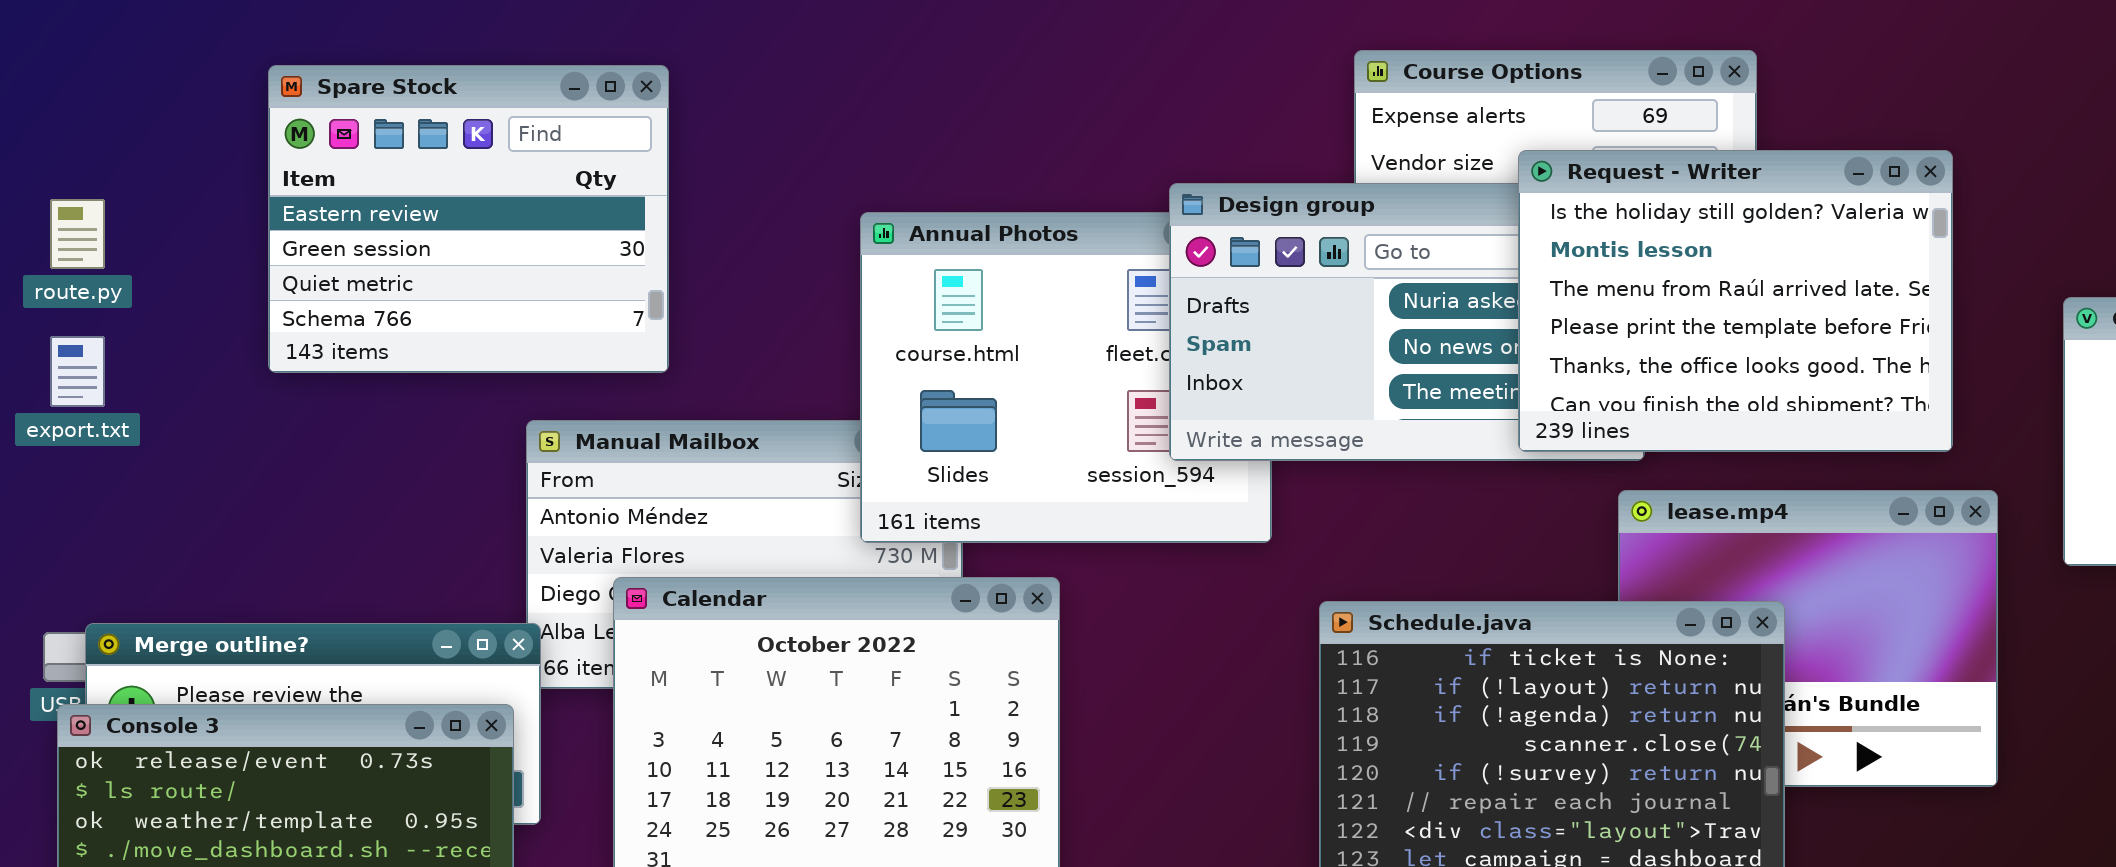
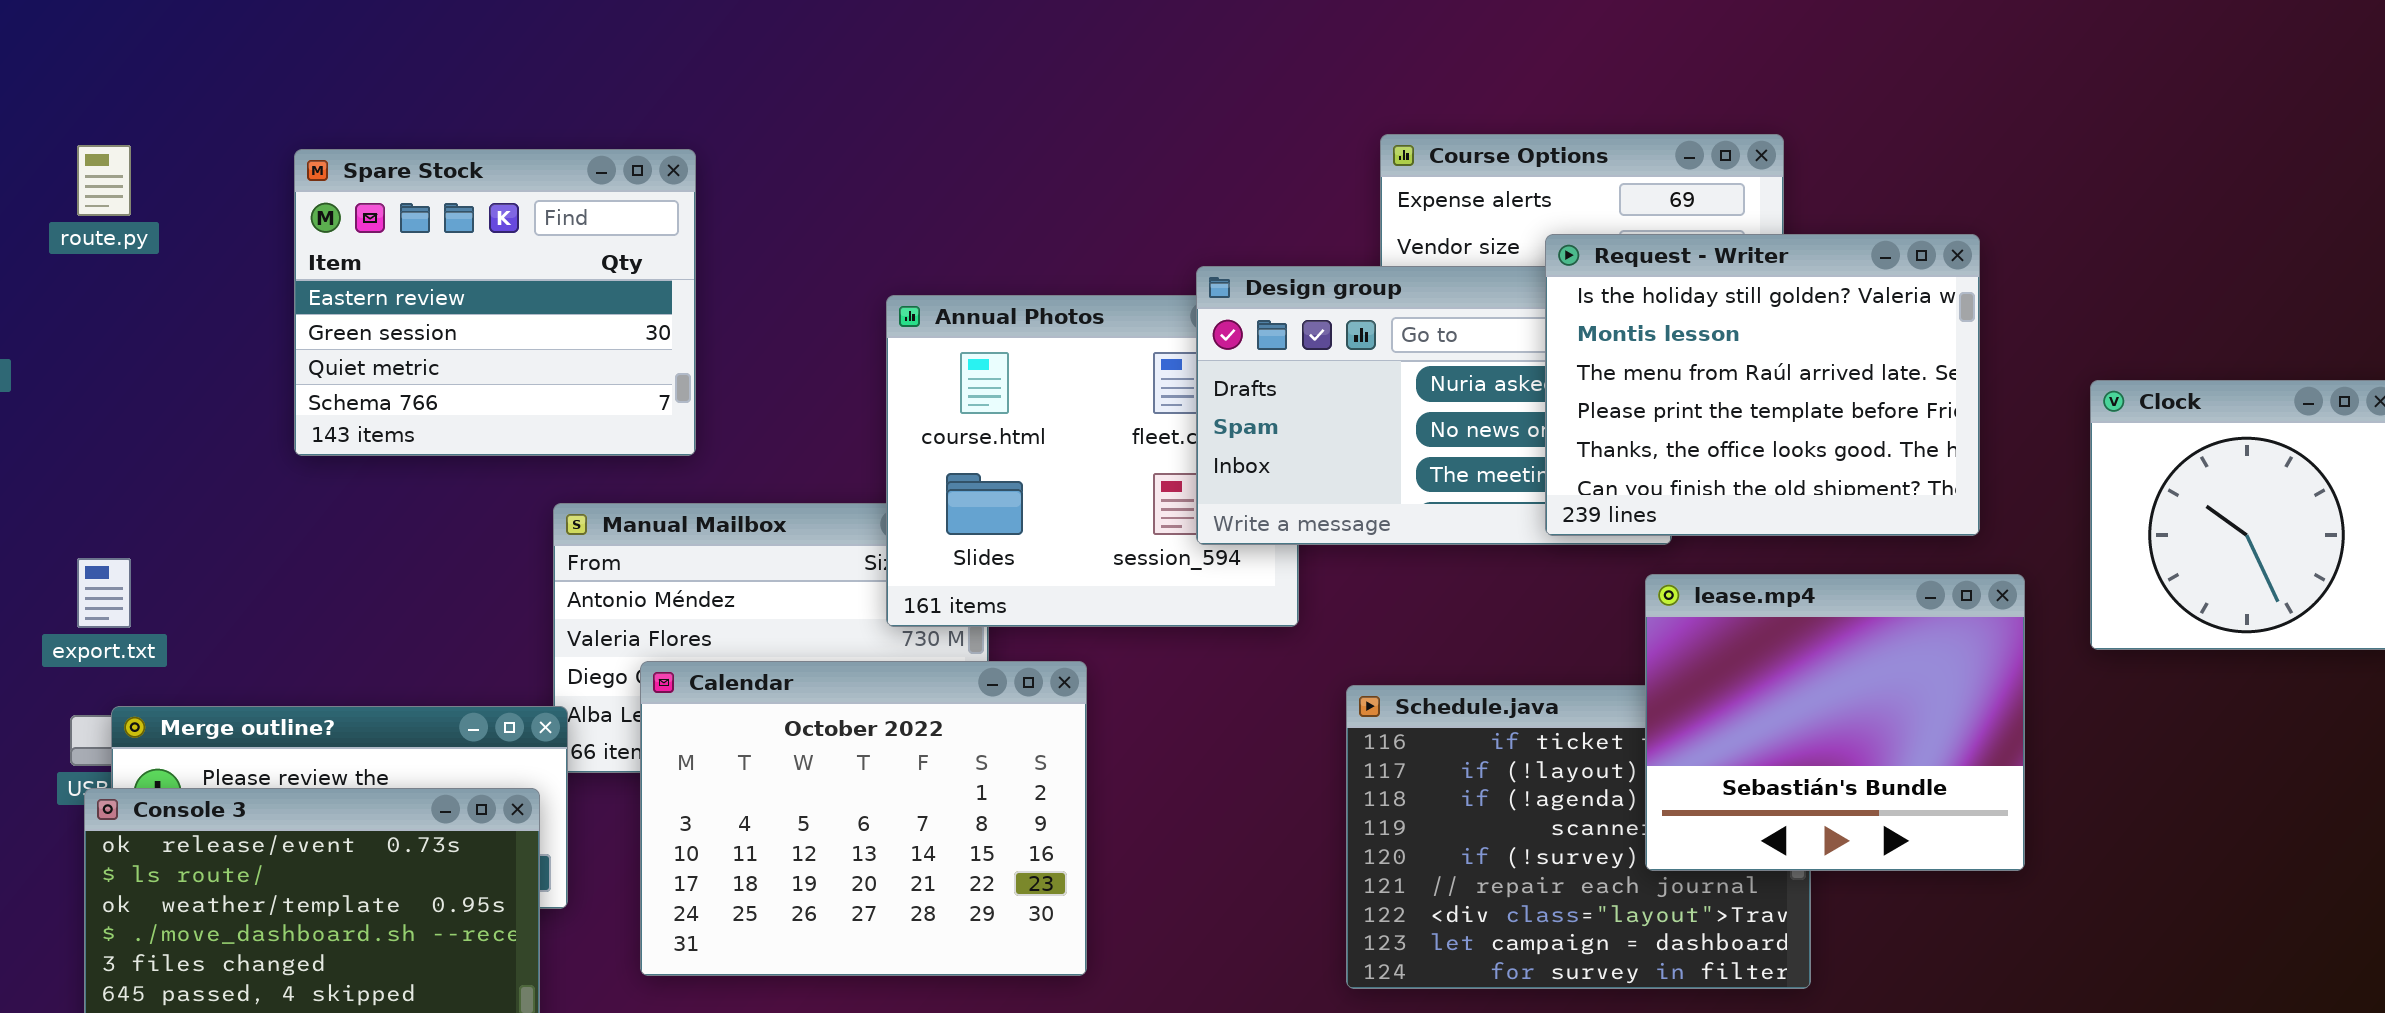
route.py: [50,199,105,269] -> [77,145,131,216], moved
export.txt: [50,336,105,407] -> [77,558,131,628], moved
lease.mp4: [1618,490,1998,787] -> [1645,574,2025,871], raised

